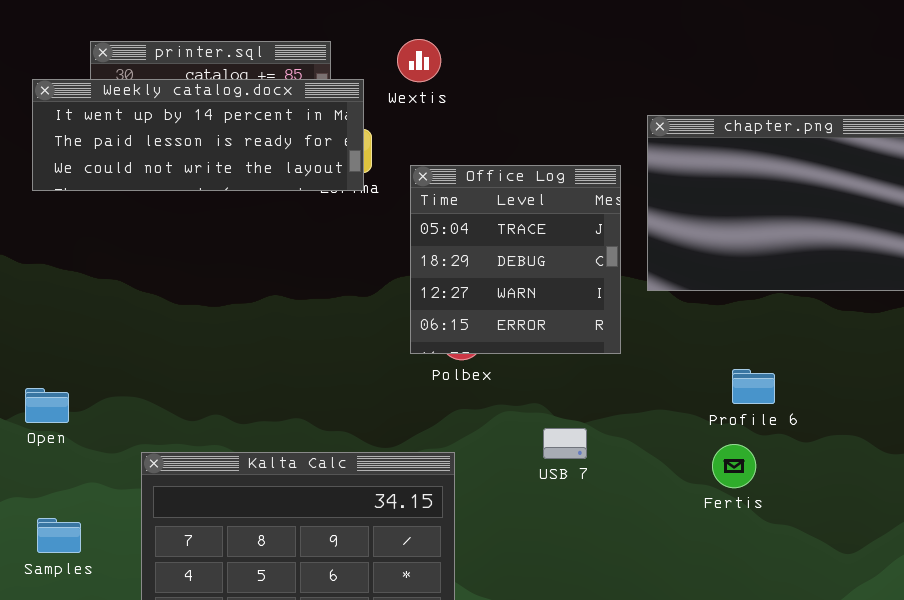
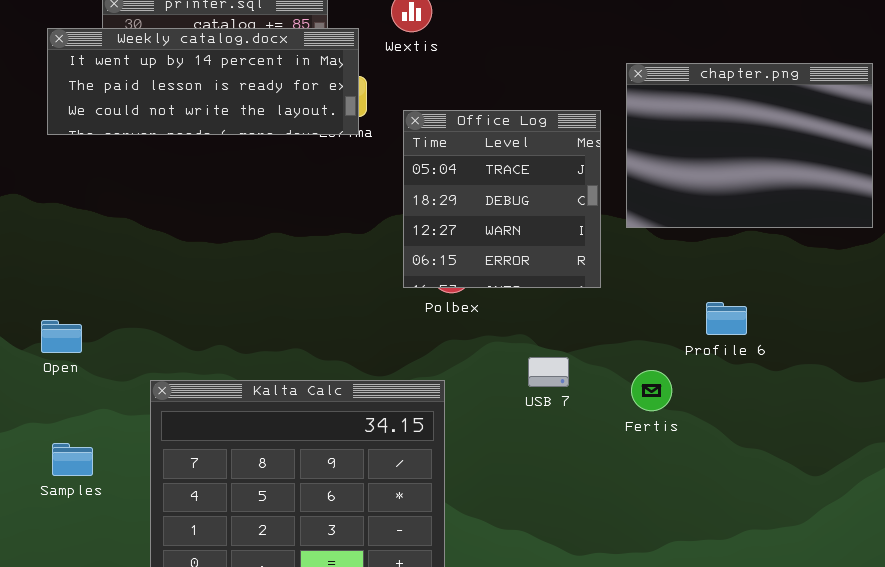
Fertis: [712,444,756,488] -> [631,370,672,411], moved

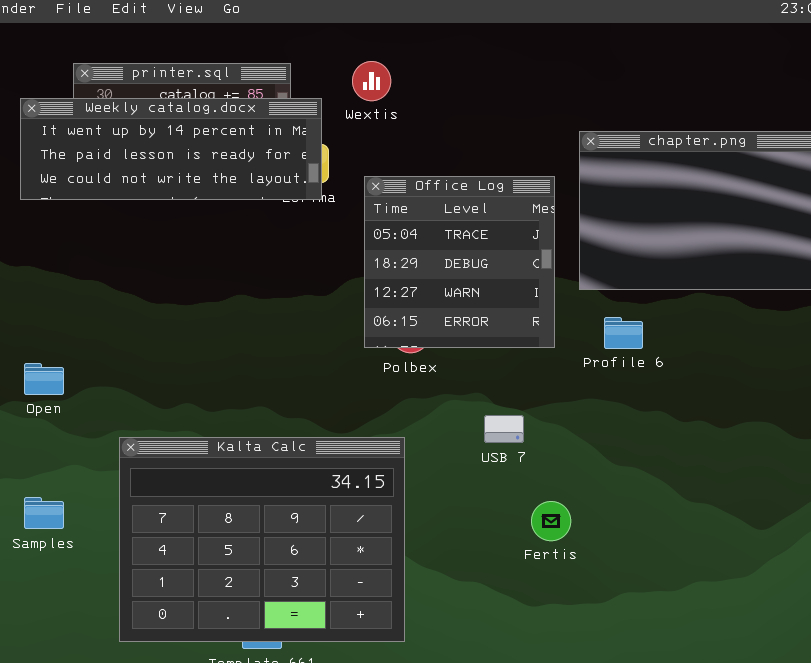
Profile 6: [706,302,747,335] -> [604,317,643,349], moved
Open: [41,320,82,353] -> [24,363,64,395], moved
Fertis: [631,370,672,411] -> [531,501,571,541], moved

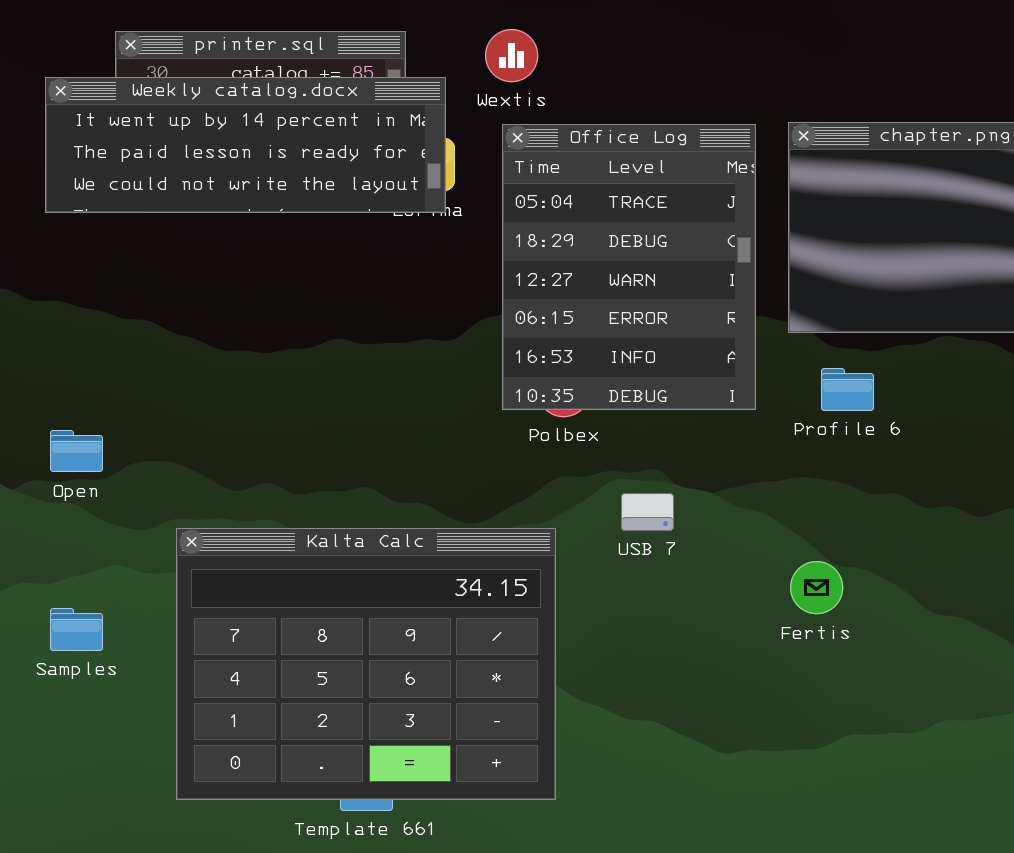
Office Log: [364,176,555,348] -> [502,124,756,410], resized
USB 7: [484,415,524,443] -> [621,493,674,531], moved
Fertis: [531,501,571,541] -> [790,561,843,614], moved

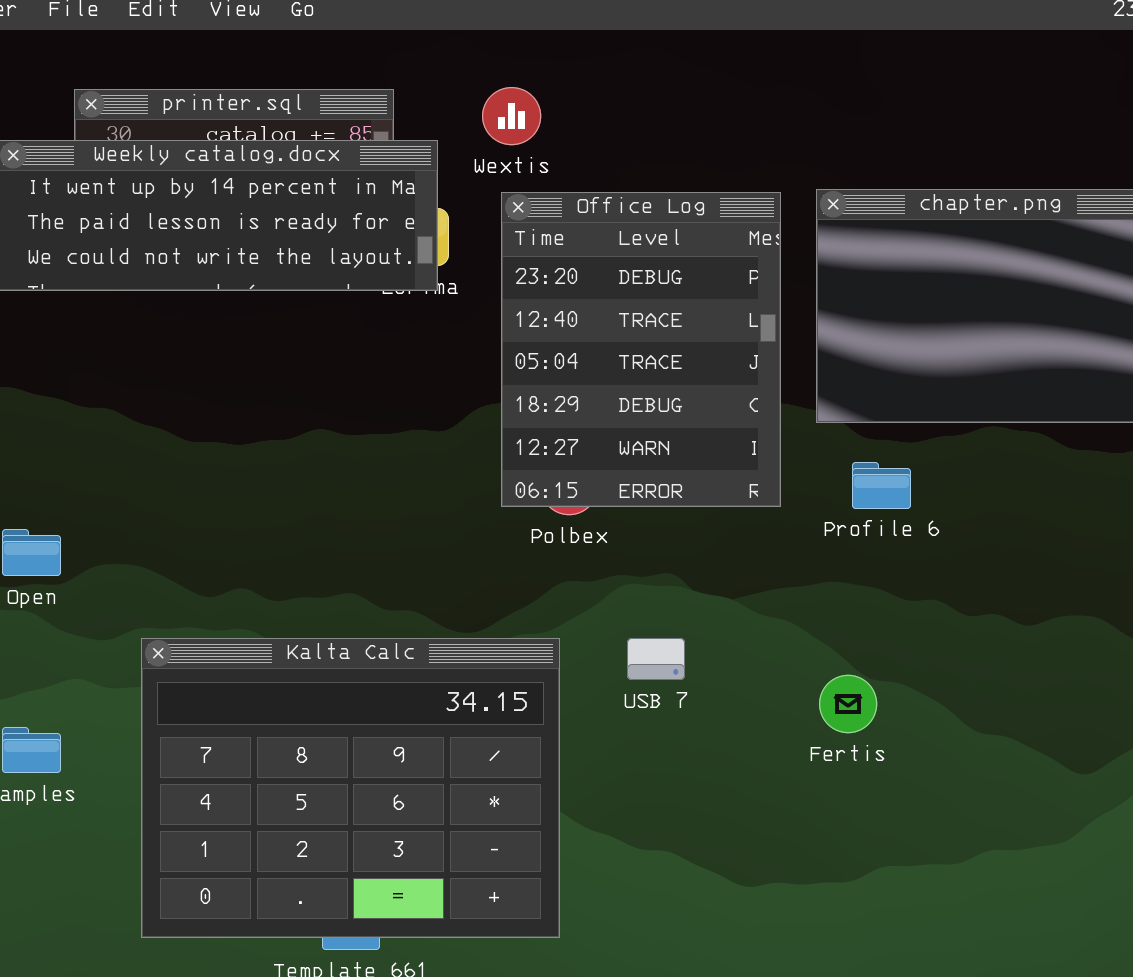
Office Log: [502,124,756,410] -> [501,192,781,507], scrolled up 2 rows
USB 7: [621,493,674,531] -> [627,638,685,680], moved

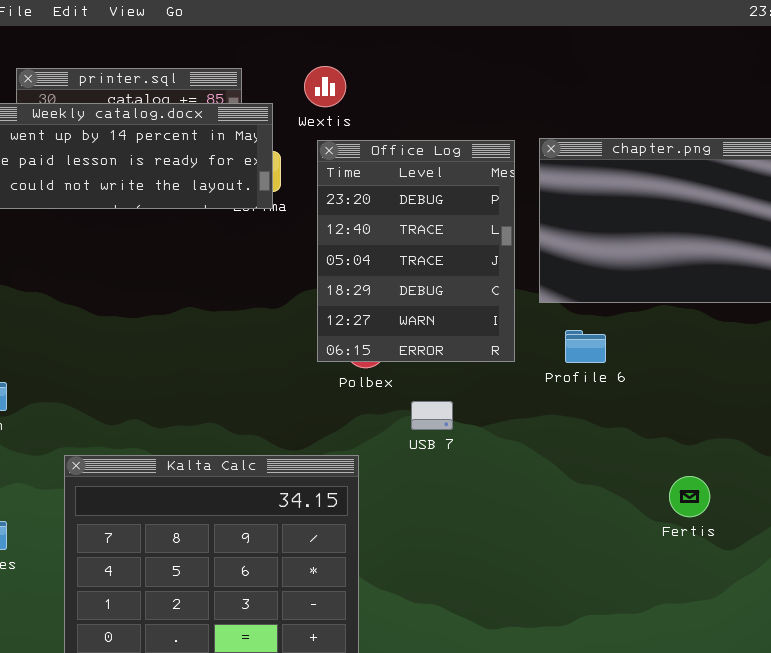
USB 7: [627,638,685,680] -> [411,401,453,430], moved
Fertis: [819,675,877,733] -> [669,476,710,517], moved

